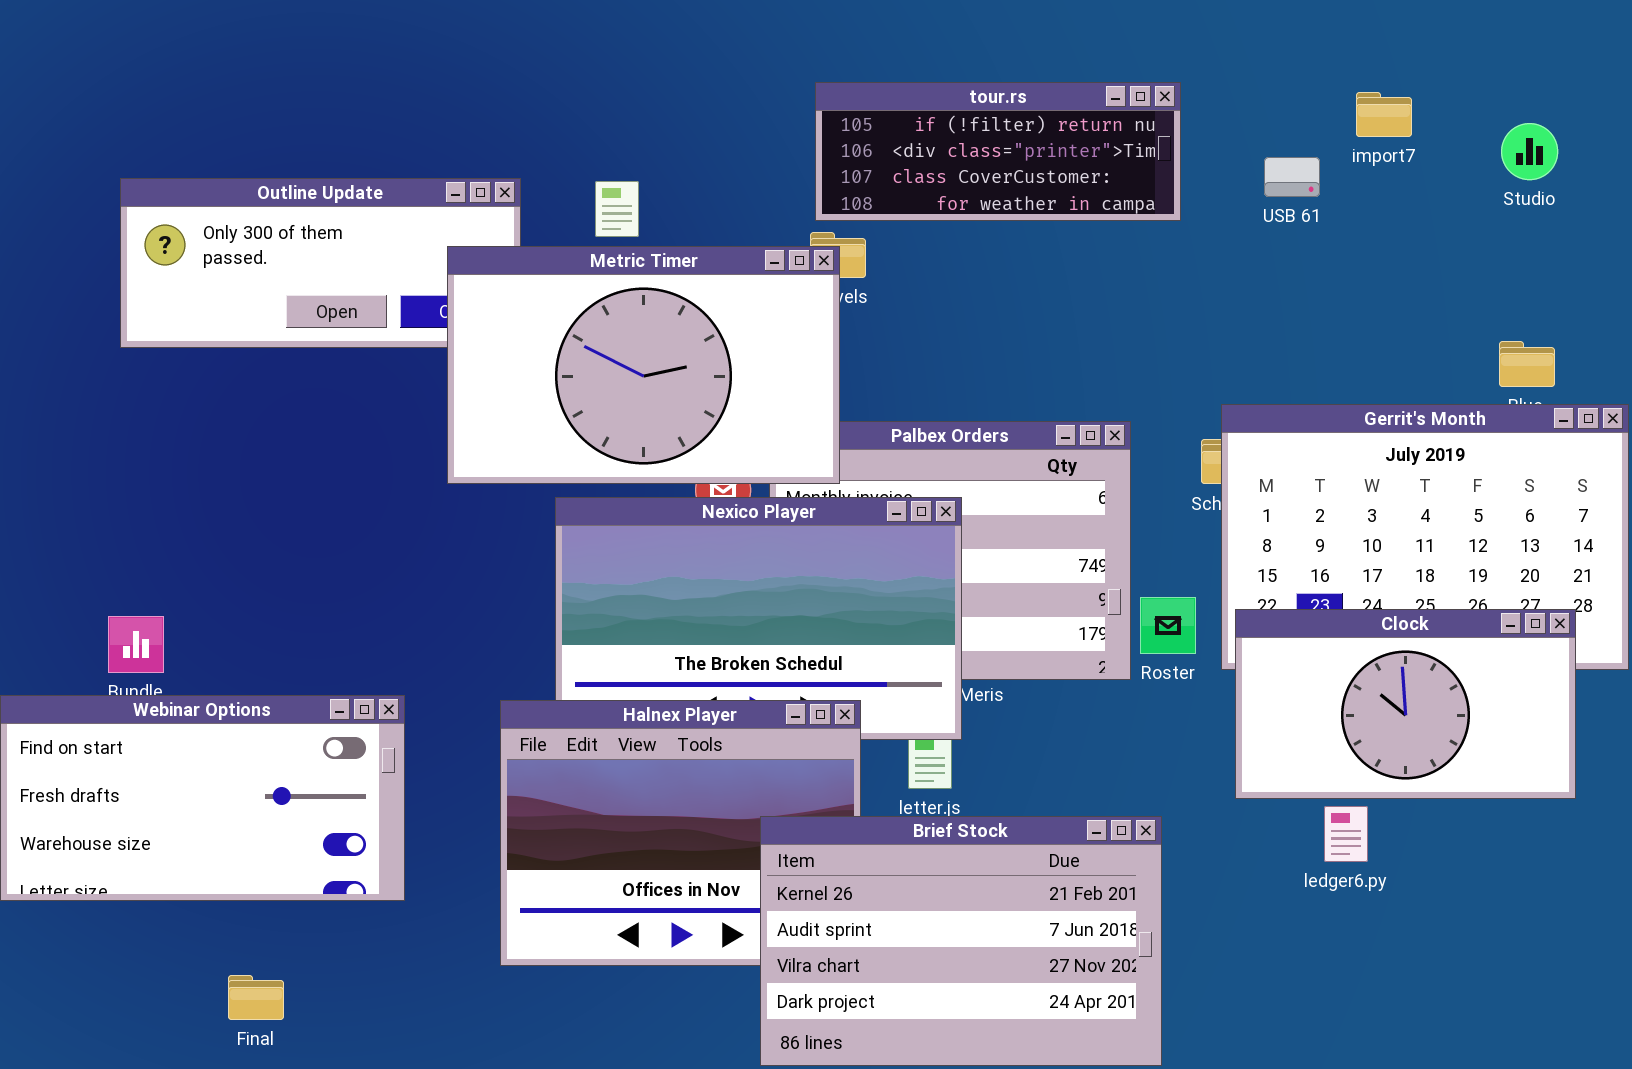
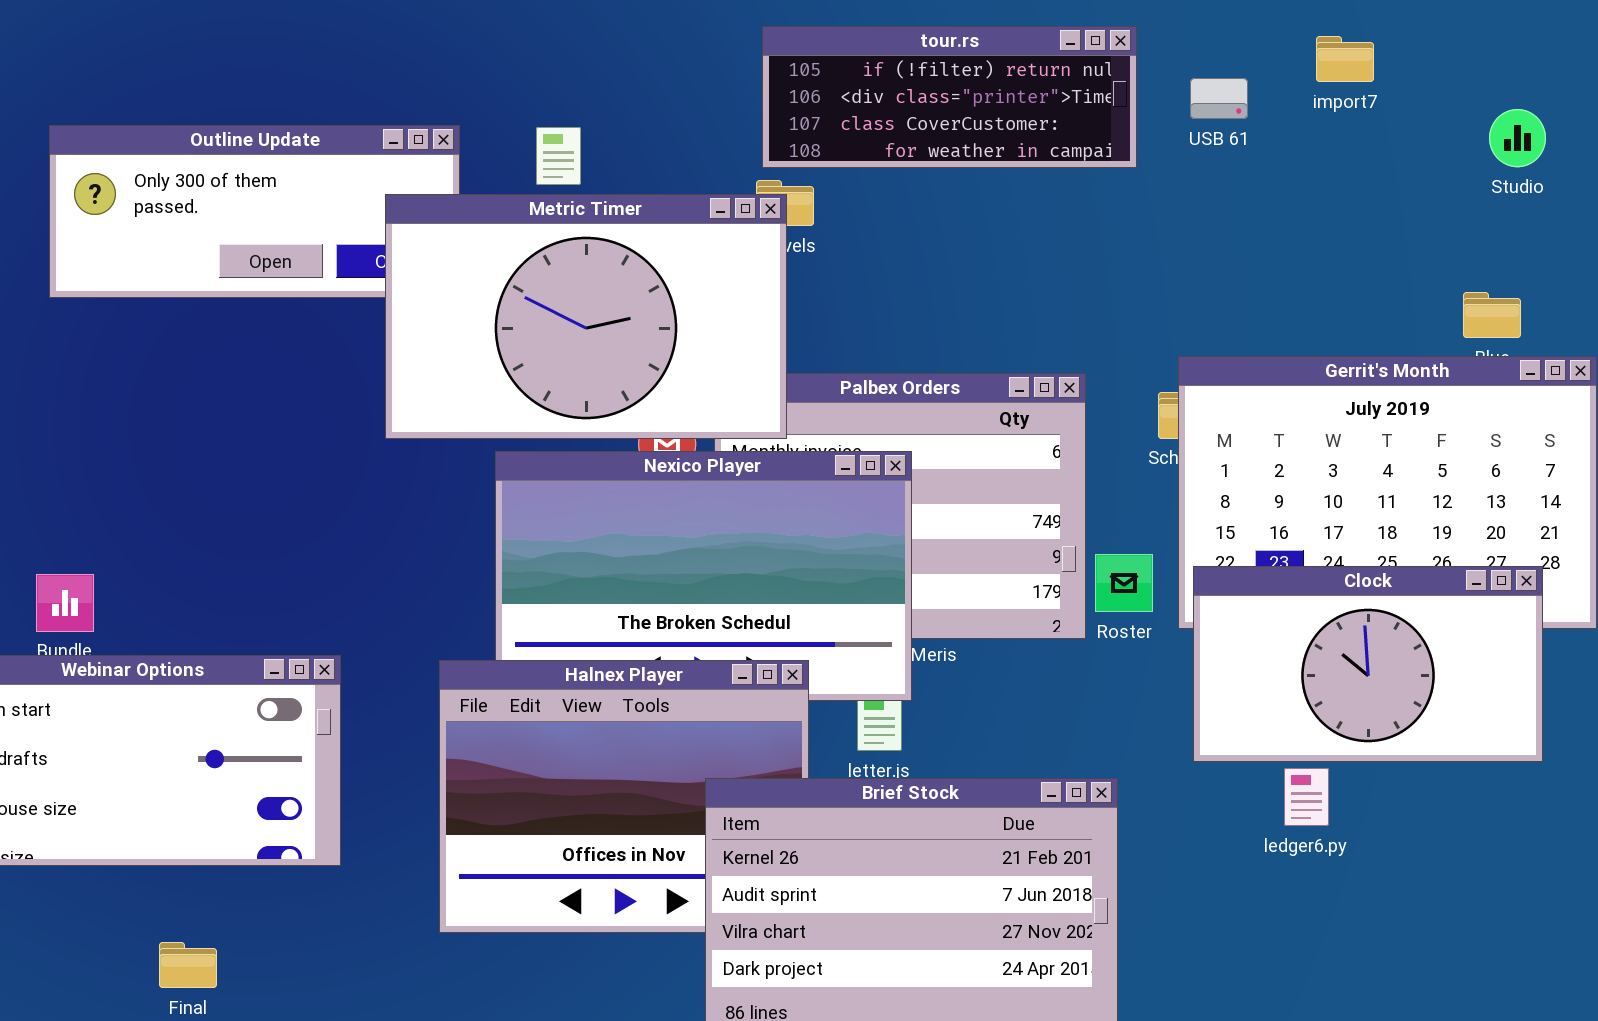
Studio: [1501,123,1558,180] -> [1489,109,1546,167], moved
USB 61: [1264,157,1320,197] -> [1190,78,1248,119], moved

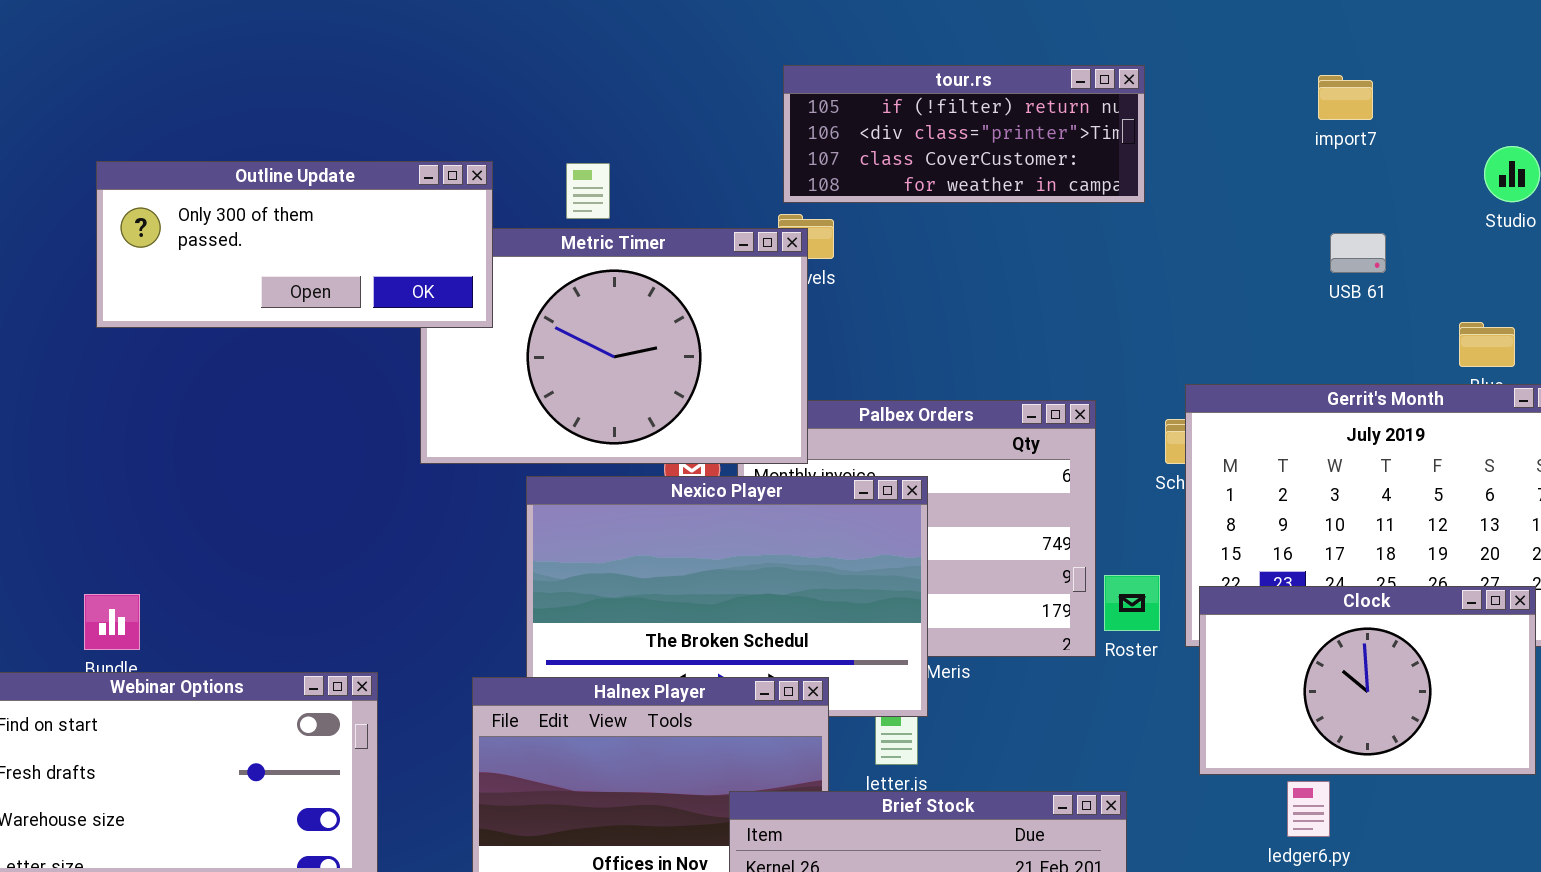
USB 61: [1190,78,1248,119] -> [1330,233,1386,273], moved
Outline Update: [49,125,460,298] -> [96,161,493,328], raised

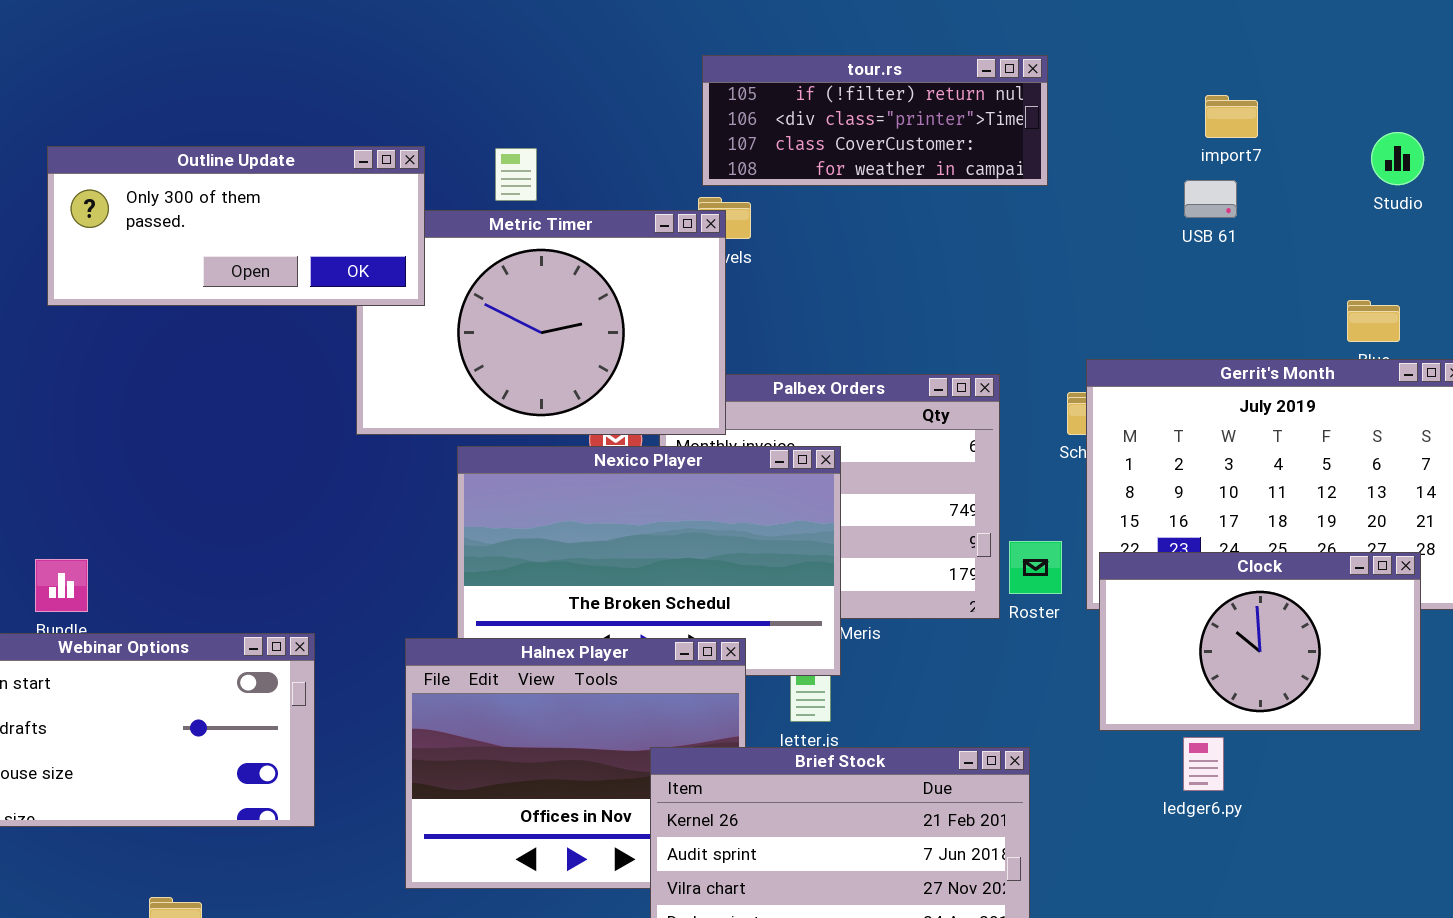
import7: [1318,75,1373,120] -> [1205,95,1258,138], moved
USB 61: [1330,233,1386,273] -> [1184,180,1237,218], moved

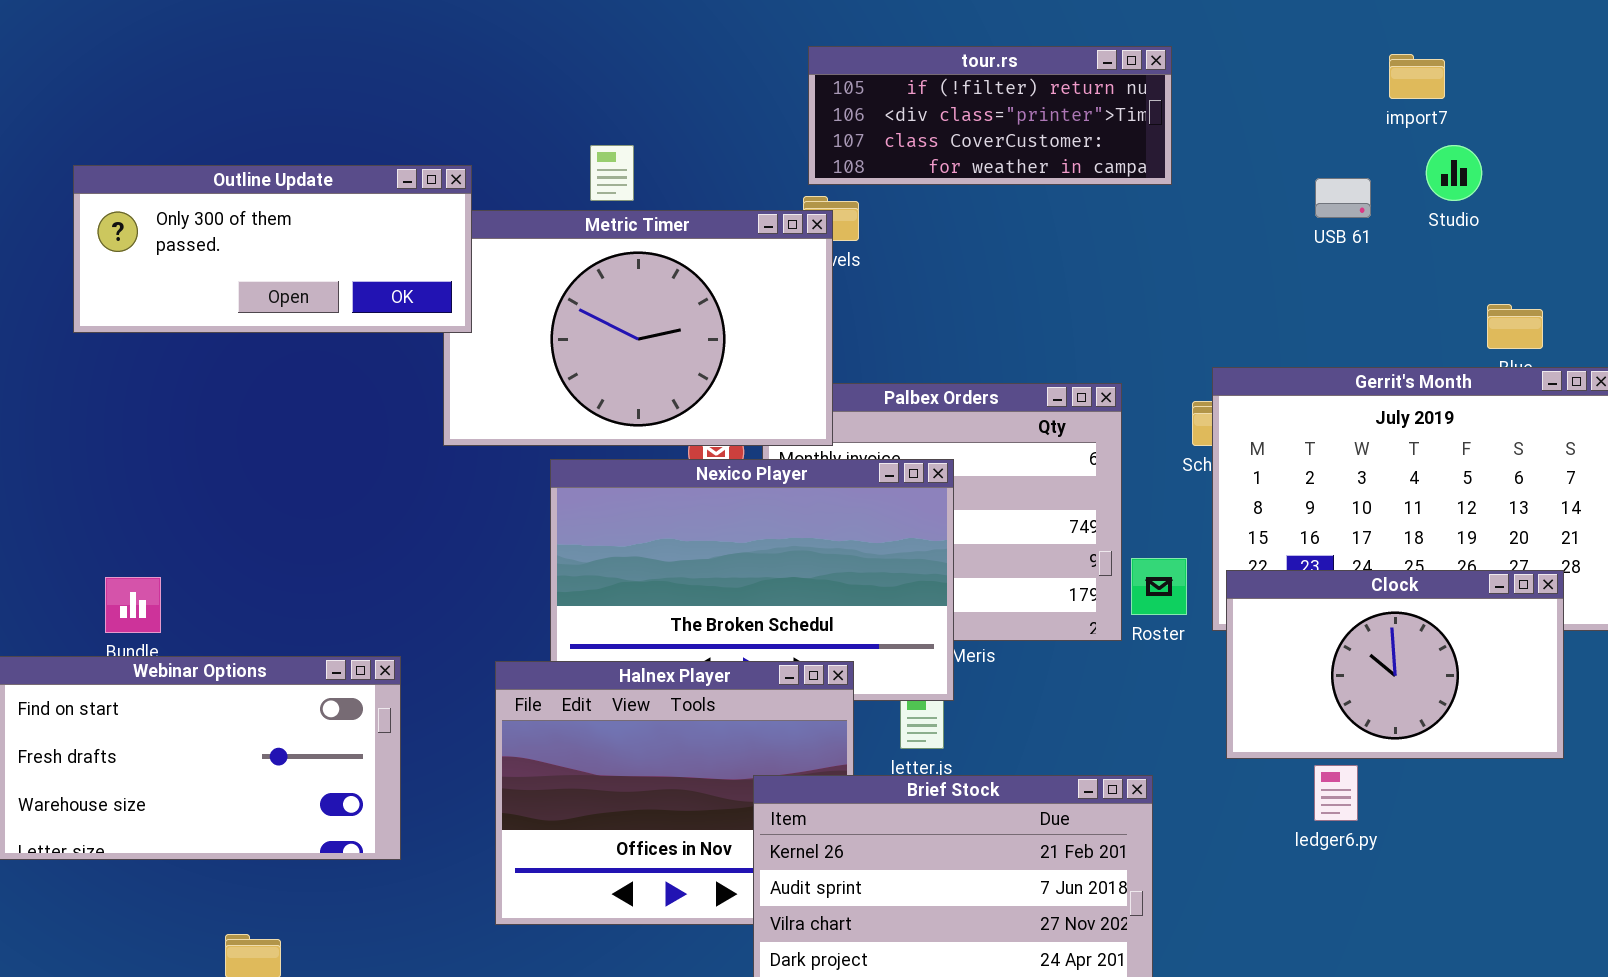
import7: [1205,95,1258,138] -> [1389,54,1445,99], moved
Studio: [1371,132,1424,185] -> [1426,145,1482,201], moved
Outline Update: [47,146,425,306] -> [73,165,472,333], moved

